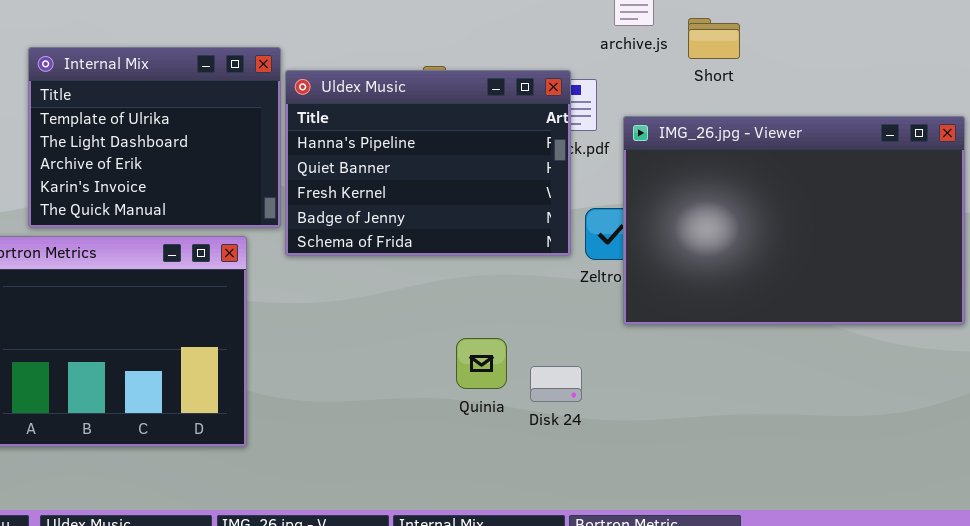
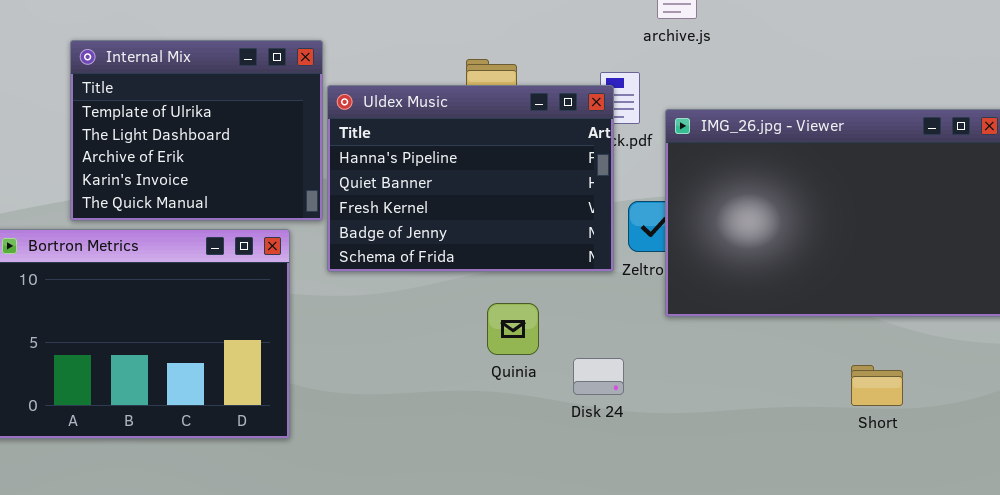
Short: [688,18,740,59] -> [851,365,903,406], moved
Uldex Music: [285,70,571,256] -> [327,85,614,272], moved
Quinia: [456,338,507,389] -> [487,303,539,355], moved

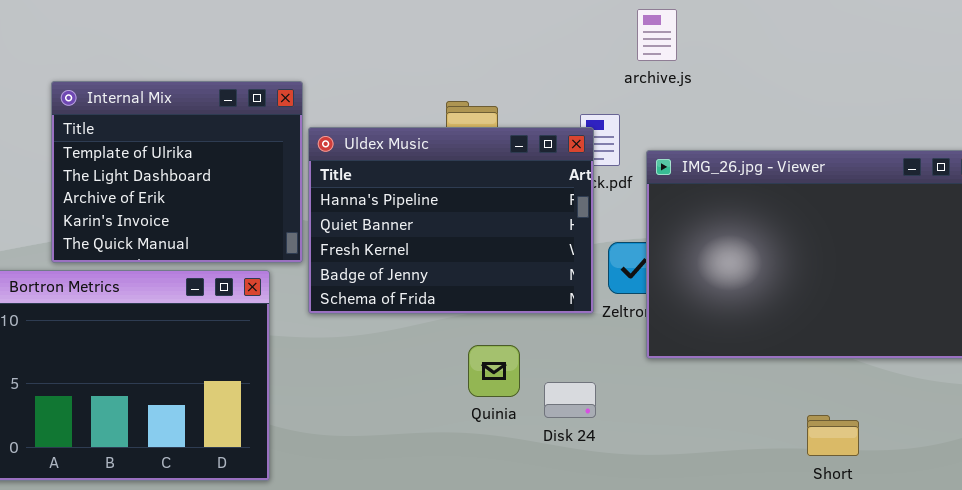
Disk 24: [573,358,624,395] -> [544,382,596,418], moved
Short: [851,365,903,406] -> [807,415,859,456], moved

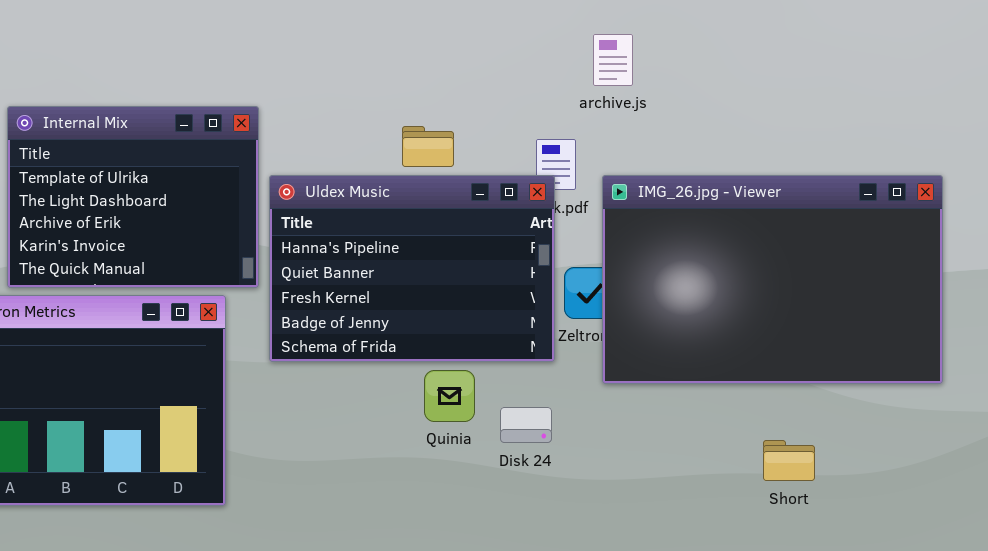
Uldex Music: [308,127,594,314] -> [269,175,555,362], moved

